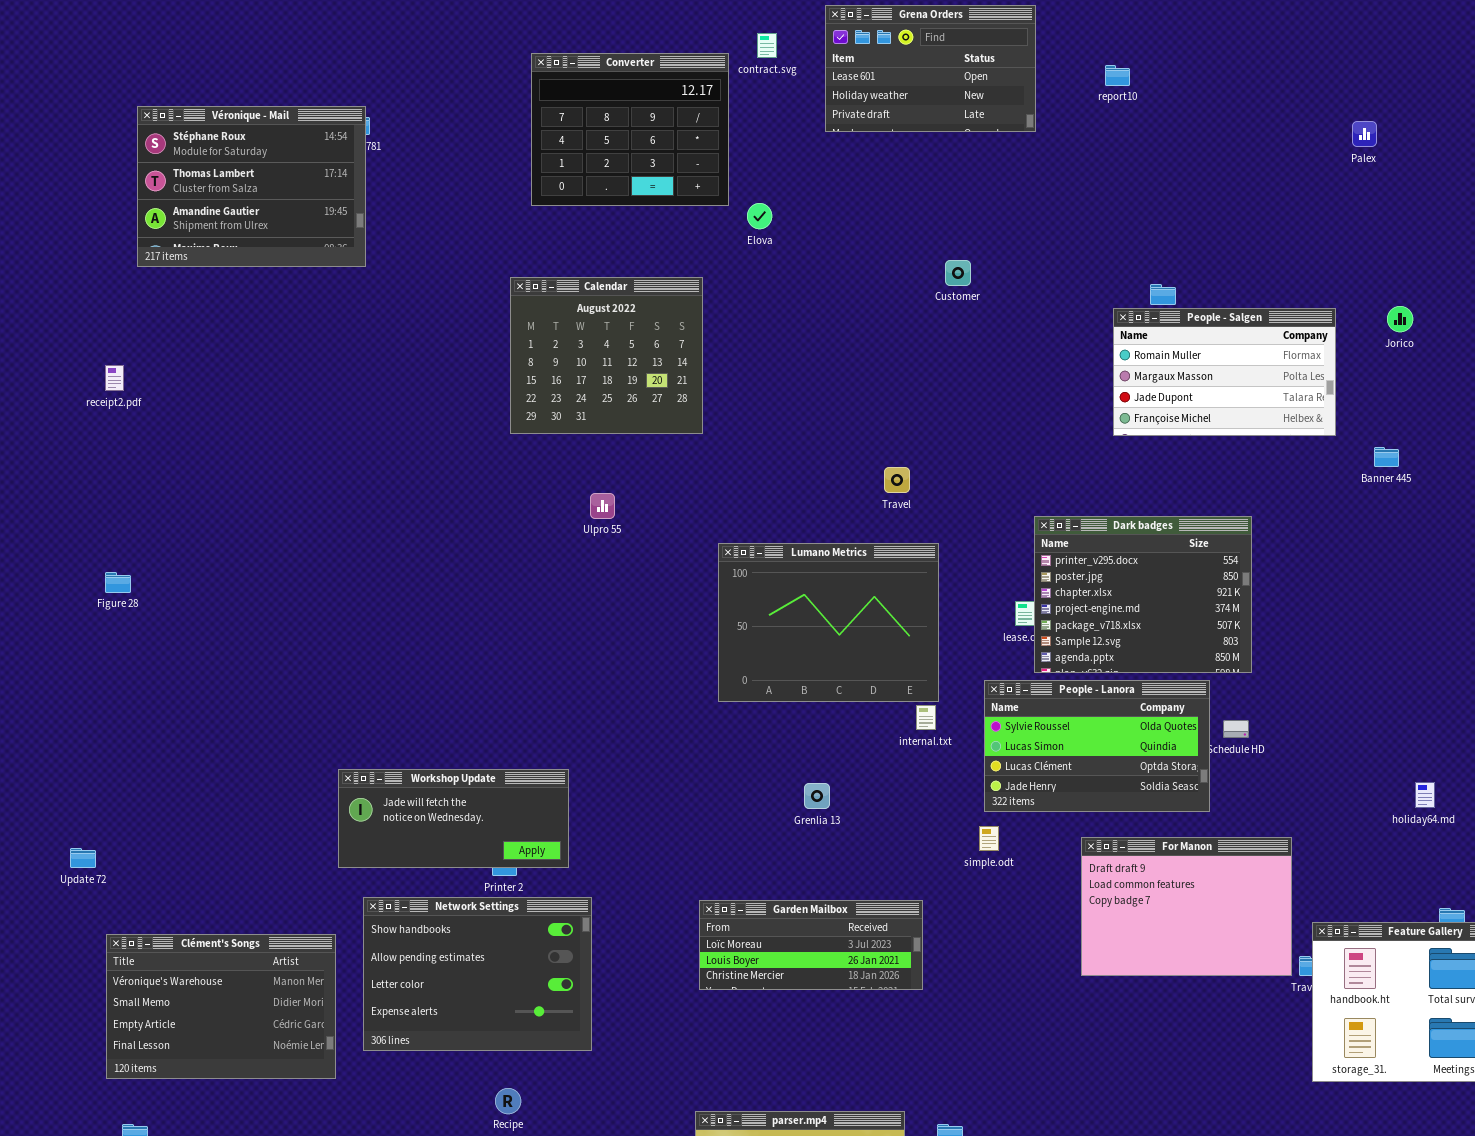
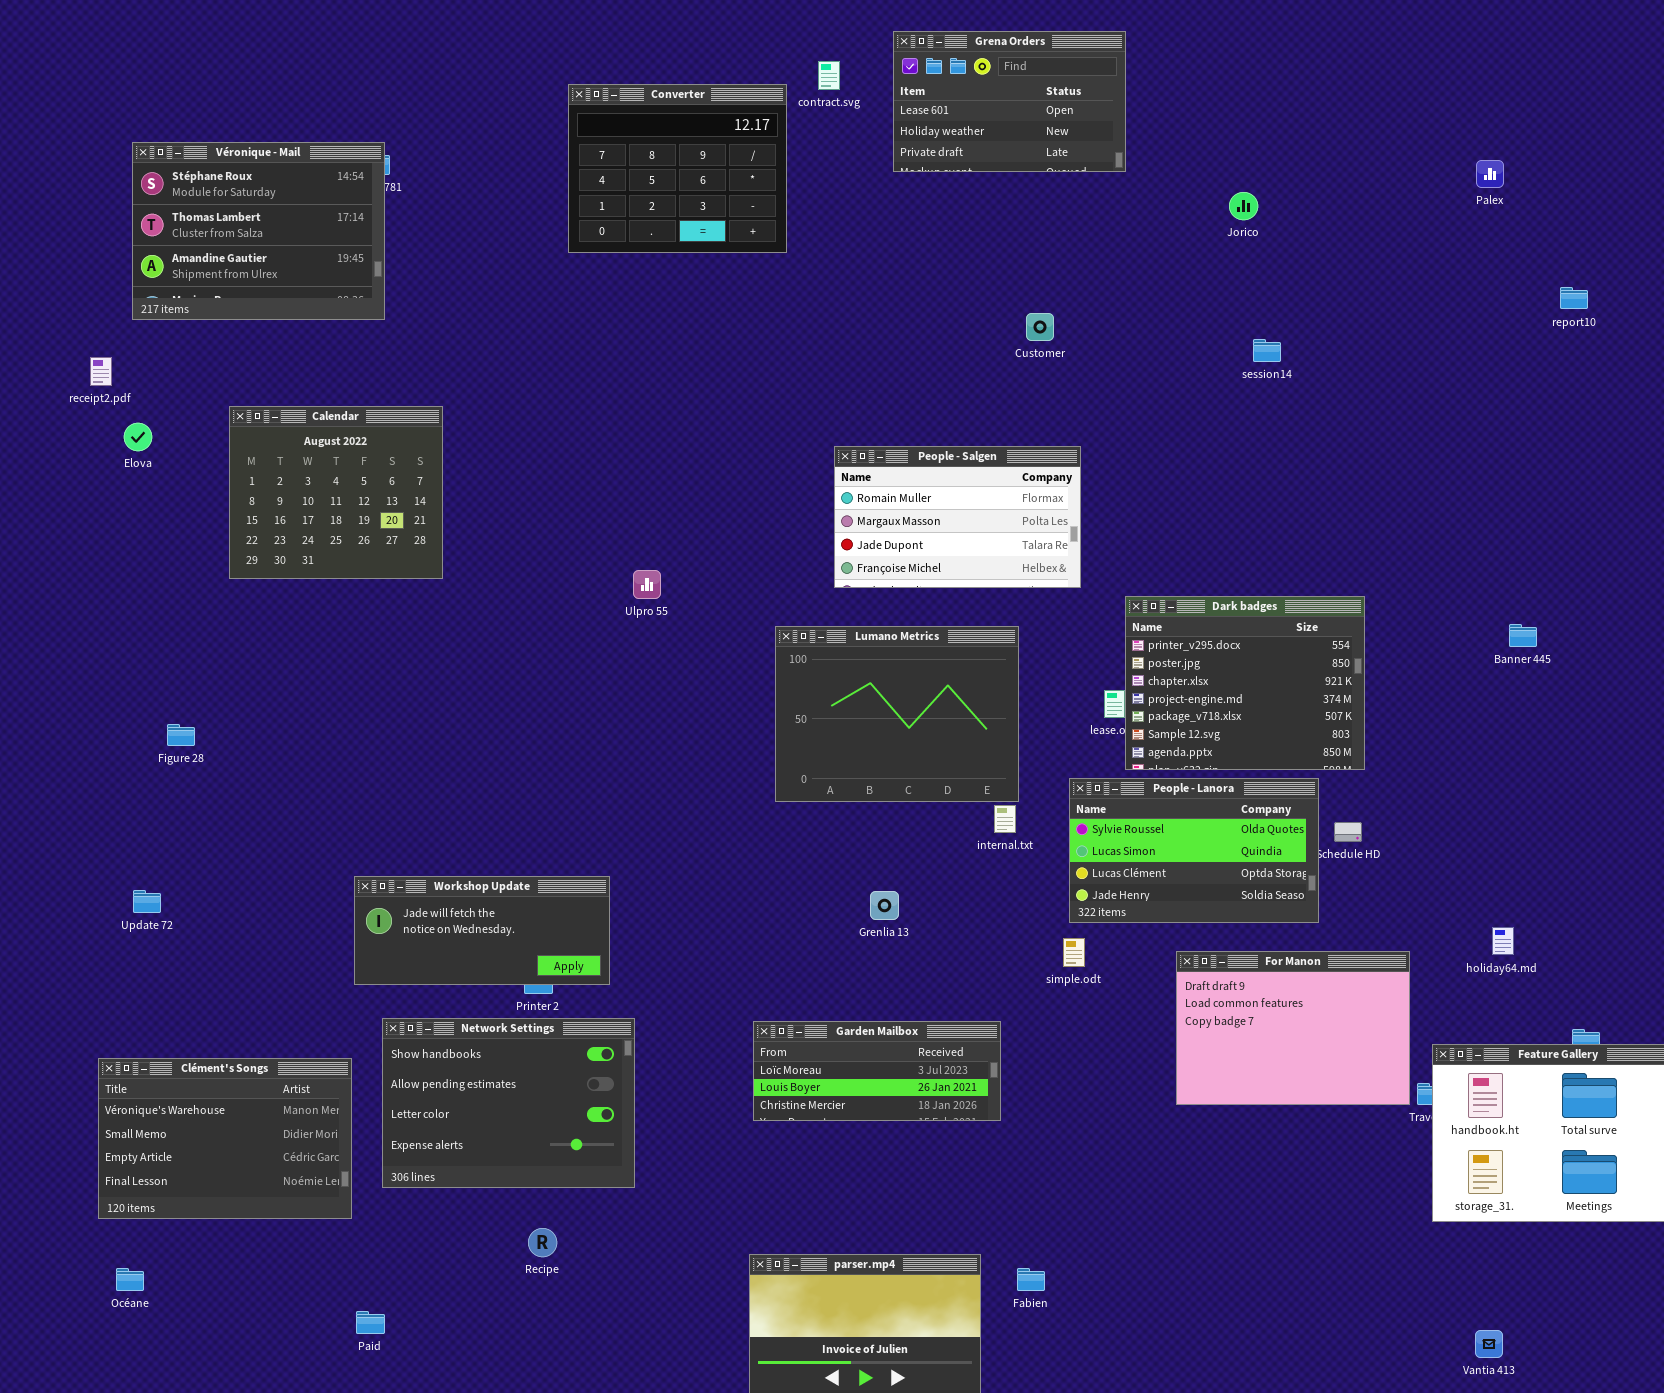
report10: [1105,65,1130,86] -> [1560,287,1588,309], moved
Elova: [747,203,772,229] -> [124,423,152,451], moved
Calendar: [510,277,703,434] -> [229,406,443,579], moved
Jorico: [1387,306,1413,332] -> [1229,192,1258,220], moved
People - Salgen: [1113,308,1336,436] -> [834,446,1081,588], moved
receipt2.pdf: [105,365,124,391] -> [90,357,112,386], moved
Banner 445: [1374,447,1399,467] -> [1509,624,1537,647], moved
Figure 28: [105,572,131,593] -> [167,724,195,746], moved
holiday64.md: [1415,782,1435,808] -> [1492,927,1514,955], moved
Update 72: [70,848,96,868] -> [133,890,161,913], moved

